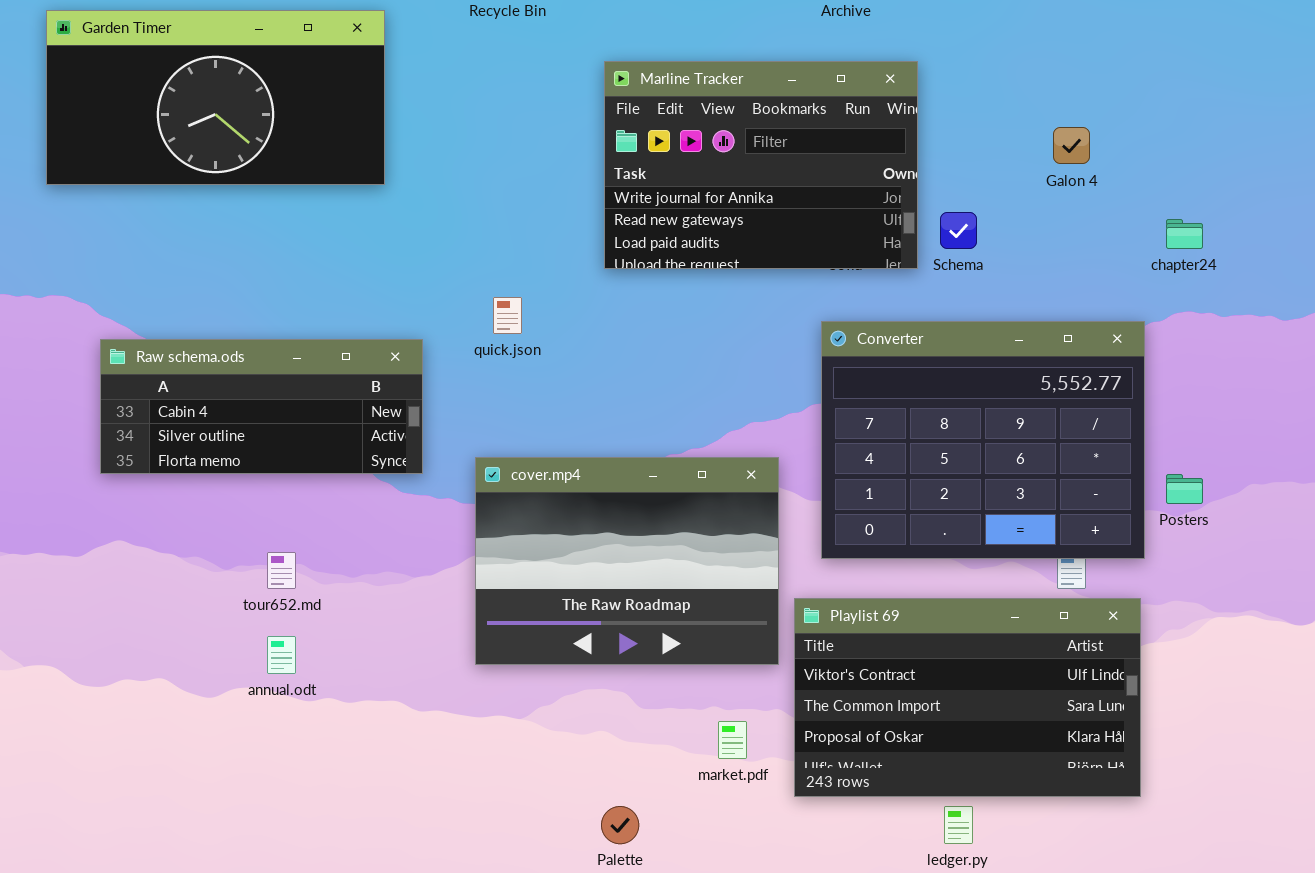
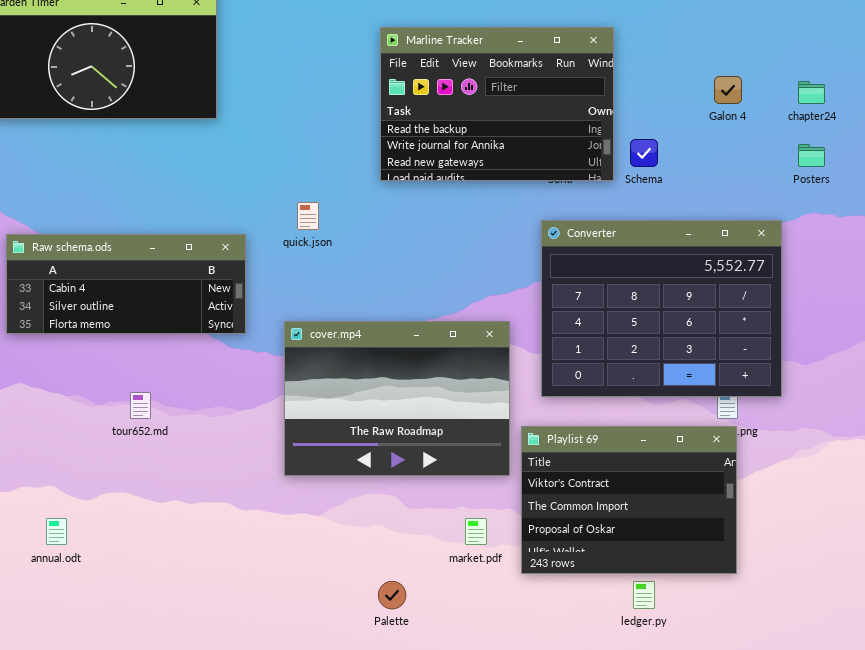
Marline Tracker: [604,61,918,269] -> [380,27,614,181], scrolled up 1 row
chapter24: [1166,219,1203,249] -> [798,81,825,104], moved
Posters: [1166,474,1203,504] -> [798,144,825,167], moved
Playlist 69: [794,598,1141,797] -> [521,426,737,574], resized
annual.odt: [267,636,296,674] -> [46,518,67,545], moved

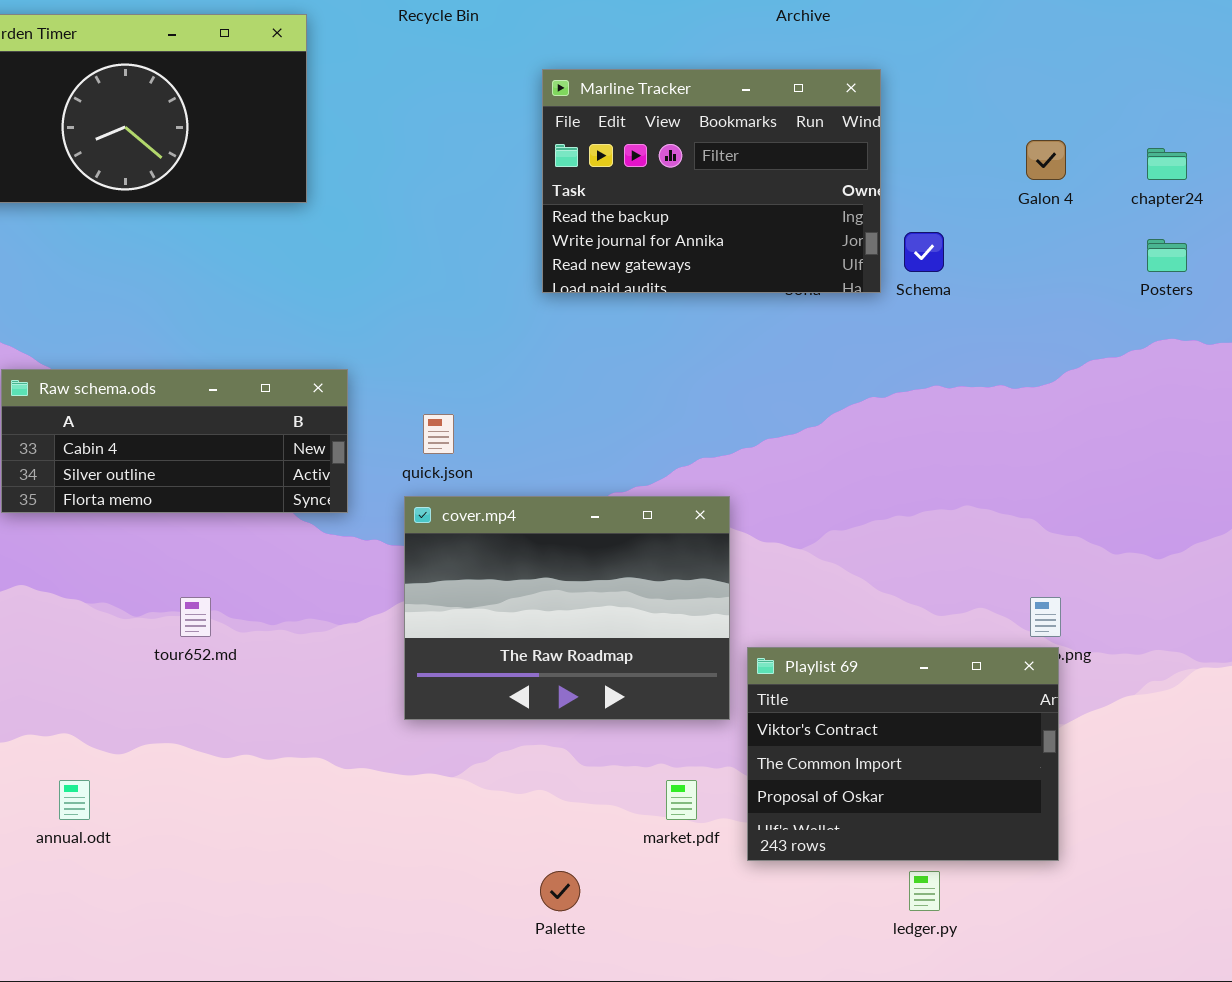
quick.json: [297,202,319,230] -> [423,414,454,454], moved
Converter: [541,220,782,397] -> none, closed

